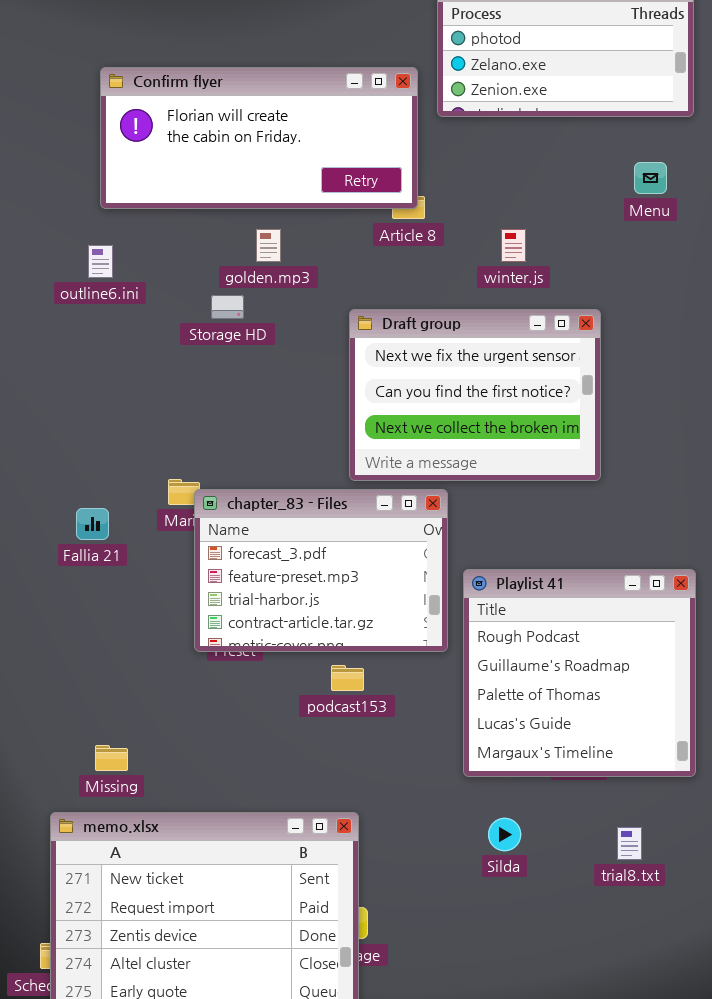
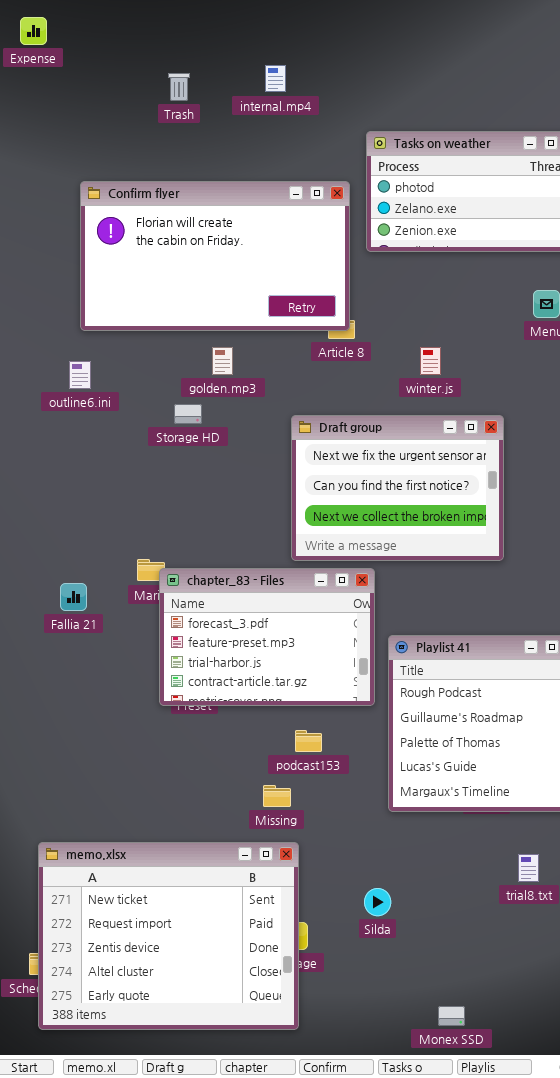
Confirm flyer: [100,67,418,209] -> [80,181,350,331], resized
podcast153: [331,665,364,691] -> [295,730,322,752], moved
Missing: [95,745,128,771] -> [263,785,291,807], moved
Silda: [488,818,521,851] -> [364,888,391,916], moved

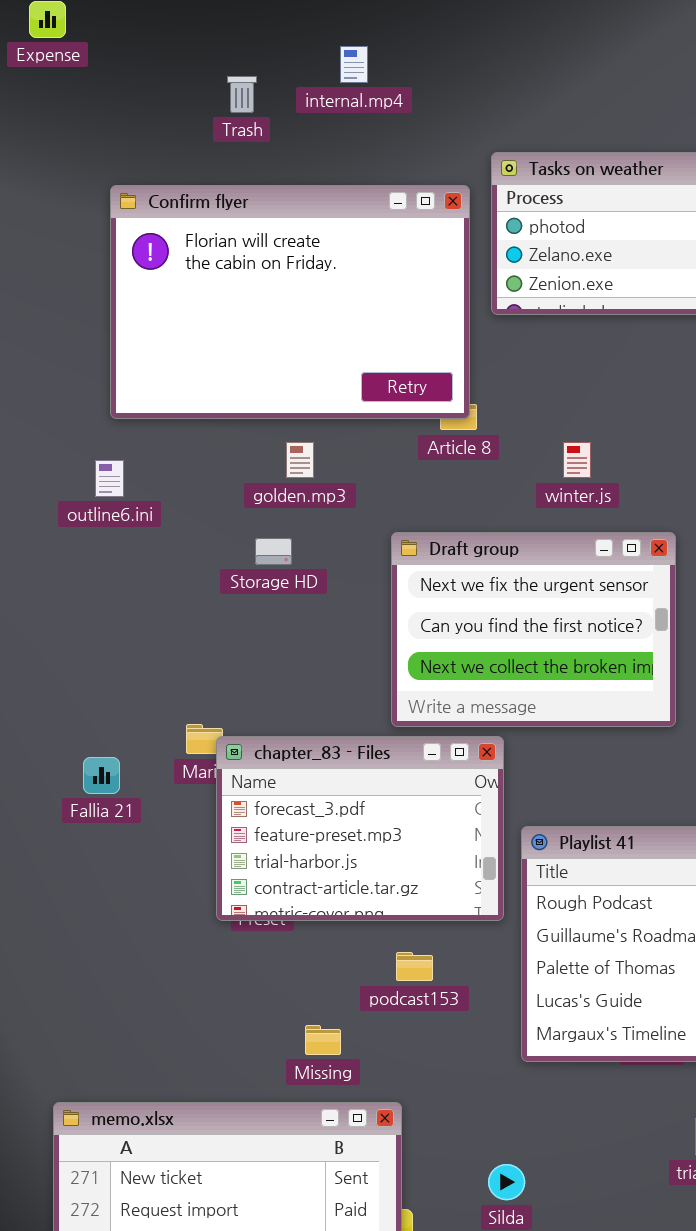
internal.mp4: [265,65,286,92] -> [340,46,368,83], moved
Confirm flyer: [80,181,350,331] -> [110,185,470,419], resized
Storage HD: [174,404,202,424] -> [255,538,292,565], moved
Missing: [263,785,291,807] -> [305,1025,341,1055], moved

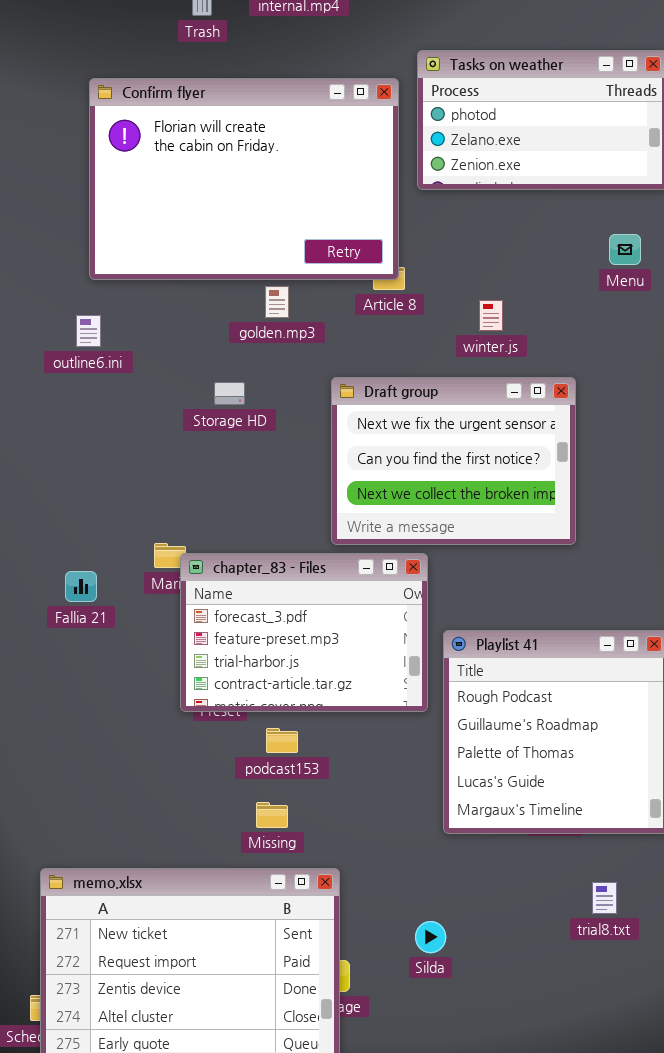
golden.mp3: [286,442,314,478] -> [265,286,289,318], moved
podcast153: [396,952,433,981] -> [266,728,298,753], moved

